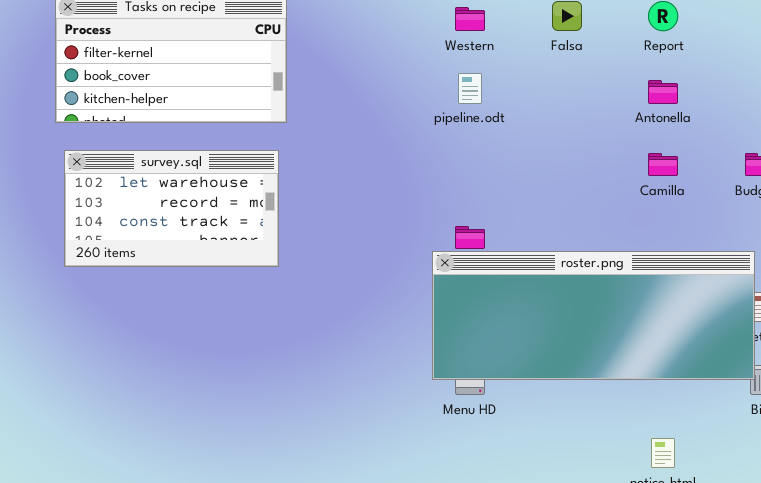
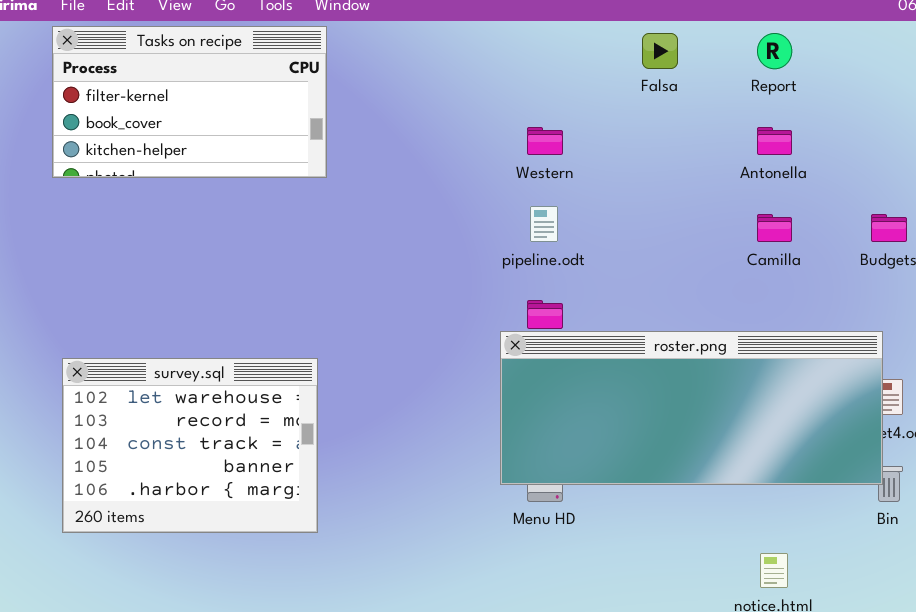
Western: [455,7,485,31] -> [527,127,563,155], moved
pipeline.odt: [458,73,482,104] -> [530,206,558,242], moved
survey.sql: [64,150,279,267] -> [62,358,318,533], moved, resized

